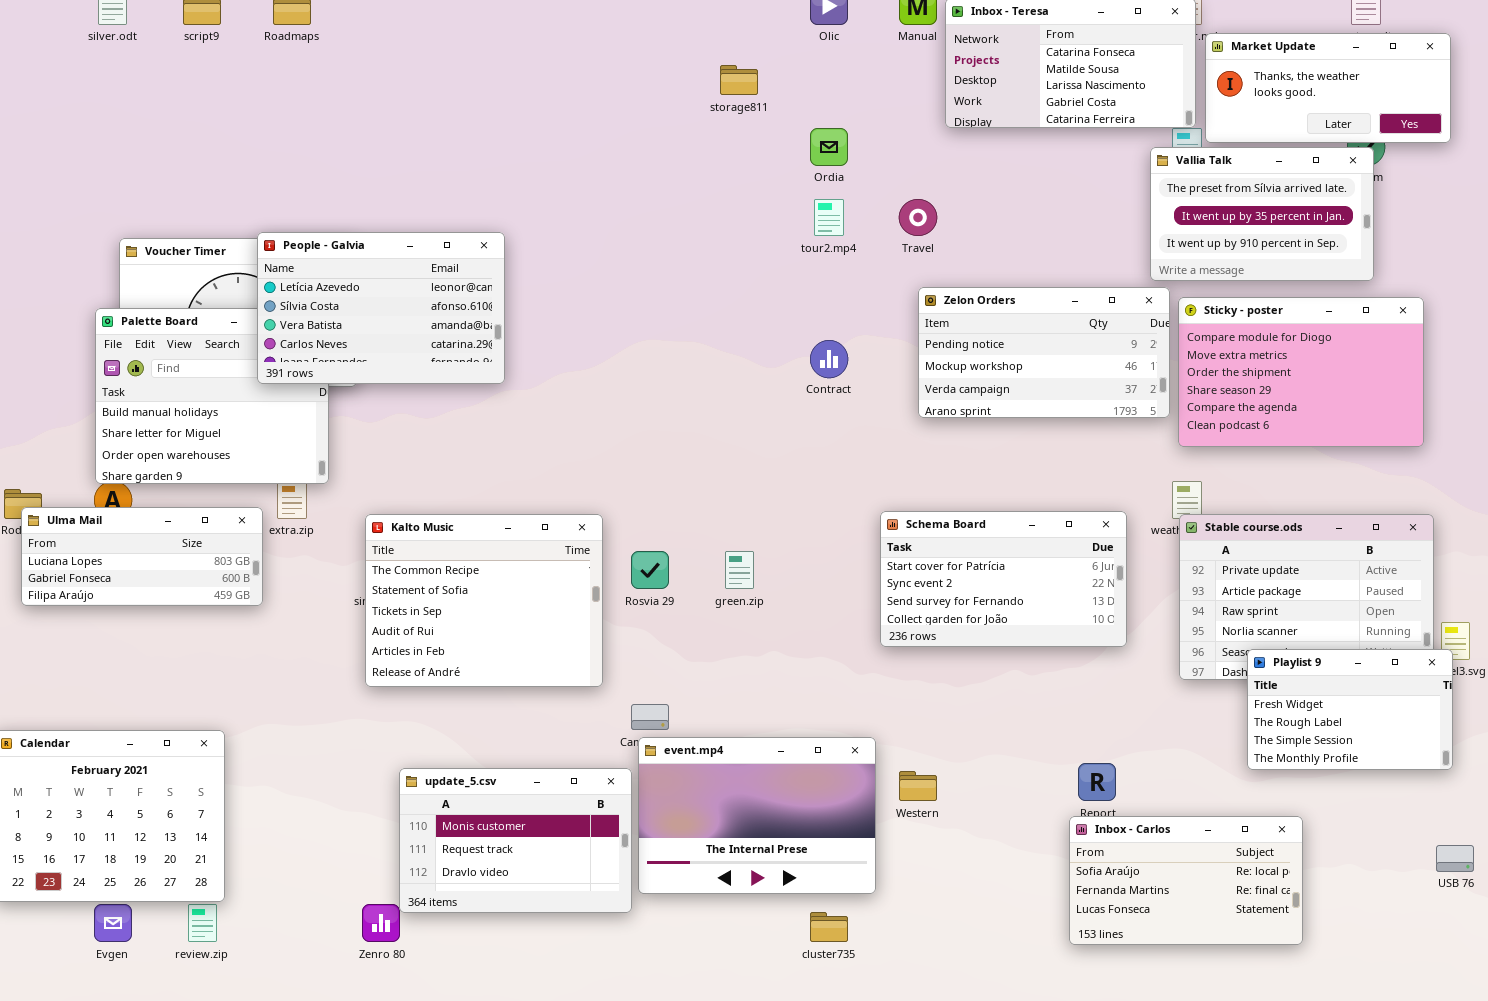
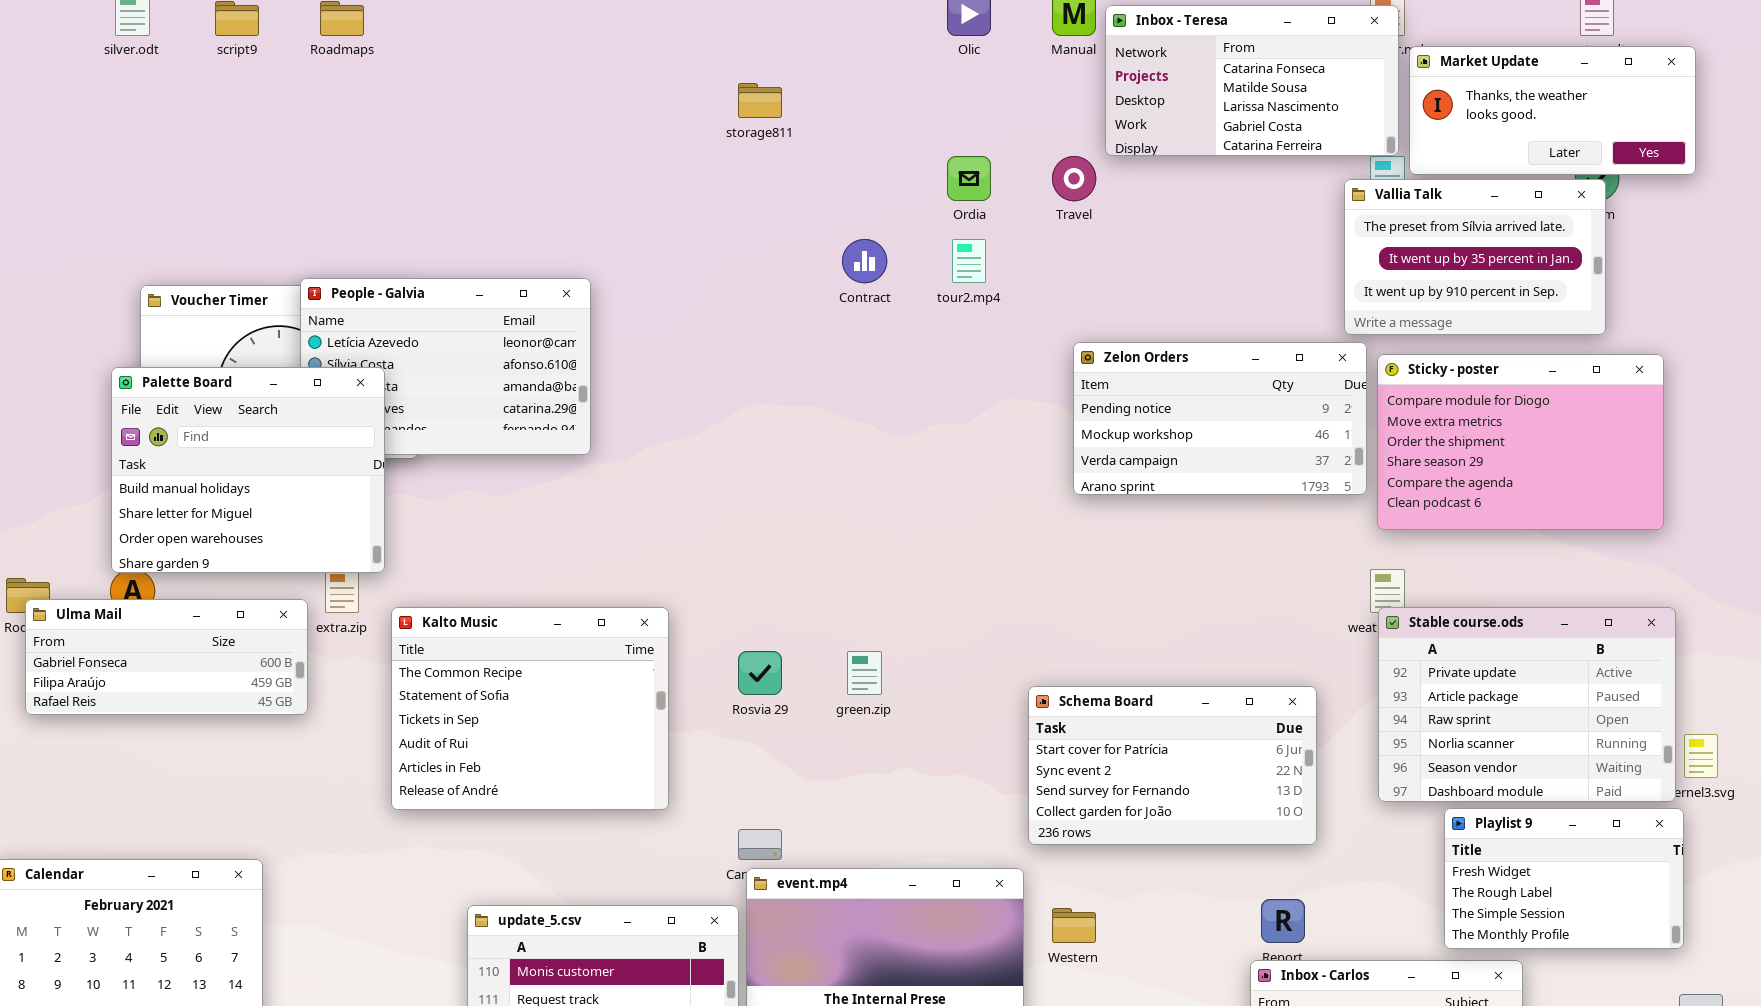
storage811: [720,65,758,95] -> [738,83,782,118], moved
Travel: [899,199,937,236] -> [1052,156,1096,201], moved
Palette Board: [95,308,329,484] -> [111,367,385,573], raised
Contract: [810,340,848,378] -> [842,239,887,283], moved
Ulma Mail: [21,507,263,606] -> [25,599,308,715], scrolled down 1 row
Schema Board: [880,511,1127,647] -> [1028,686,1317,845], moved
Kalto Music: [365,514,603,687] -> [391,607,669,810], moved
Playlist 9: [1247,649,1453,770] -> [1444,808,1684,949], moved

